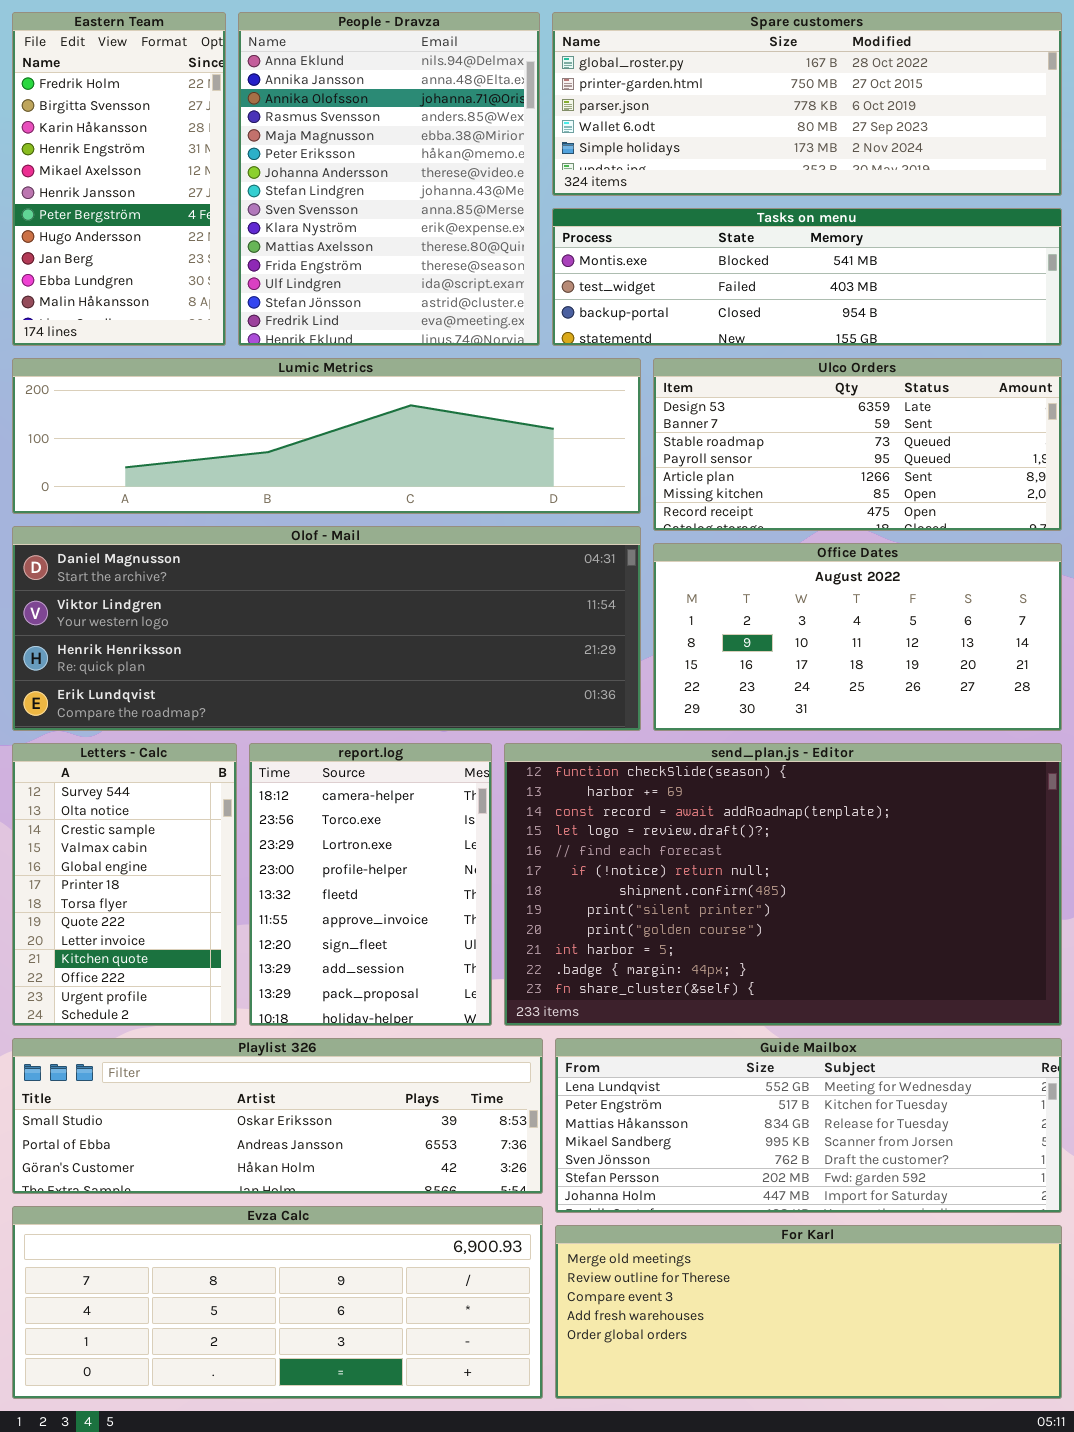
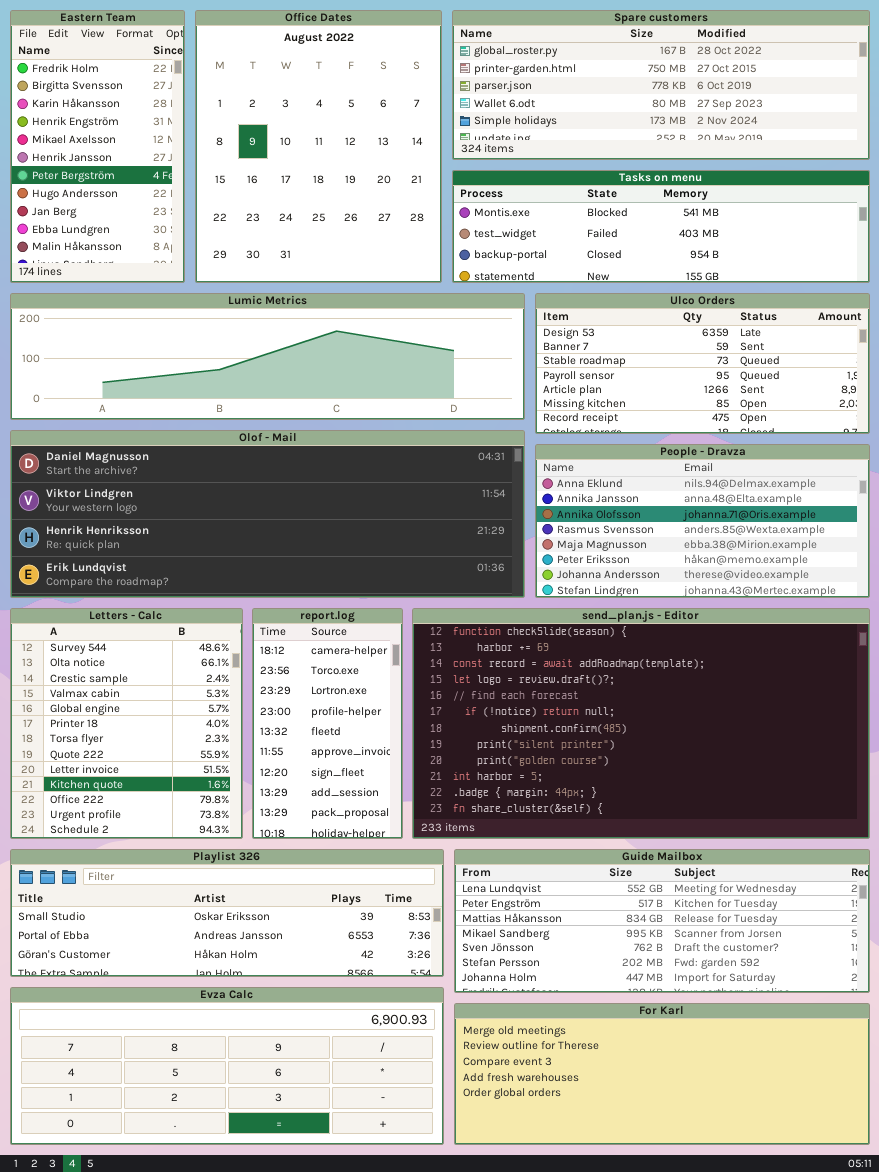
People - Dravza: [238,12,540,346] -> [535,444,870,598], moved, resized
Office Dates: [653,543,1062,731] -> [195,10,442,283], moved, resized
Letters - Calc: [12,743,237,1026] -> [10,608,243,839], resized
report.log: [249,743,492,1026] -> [252,608,403,839], resized

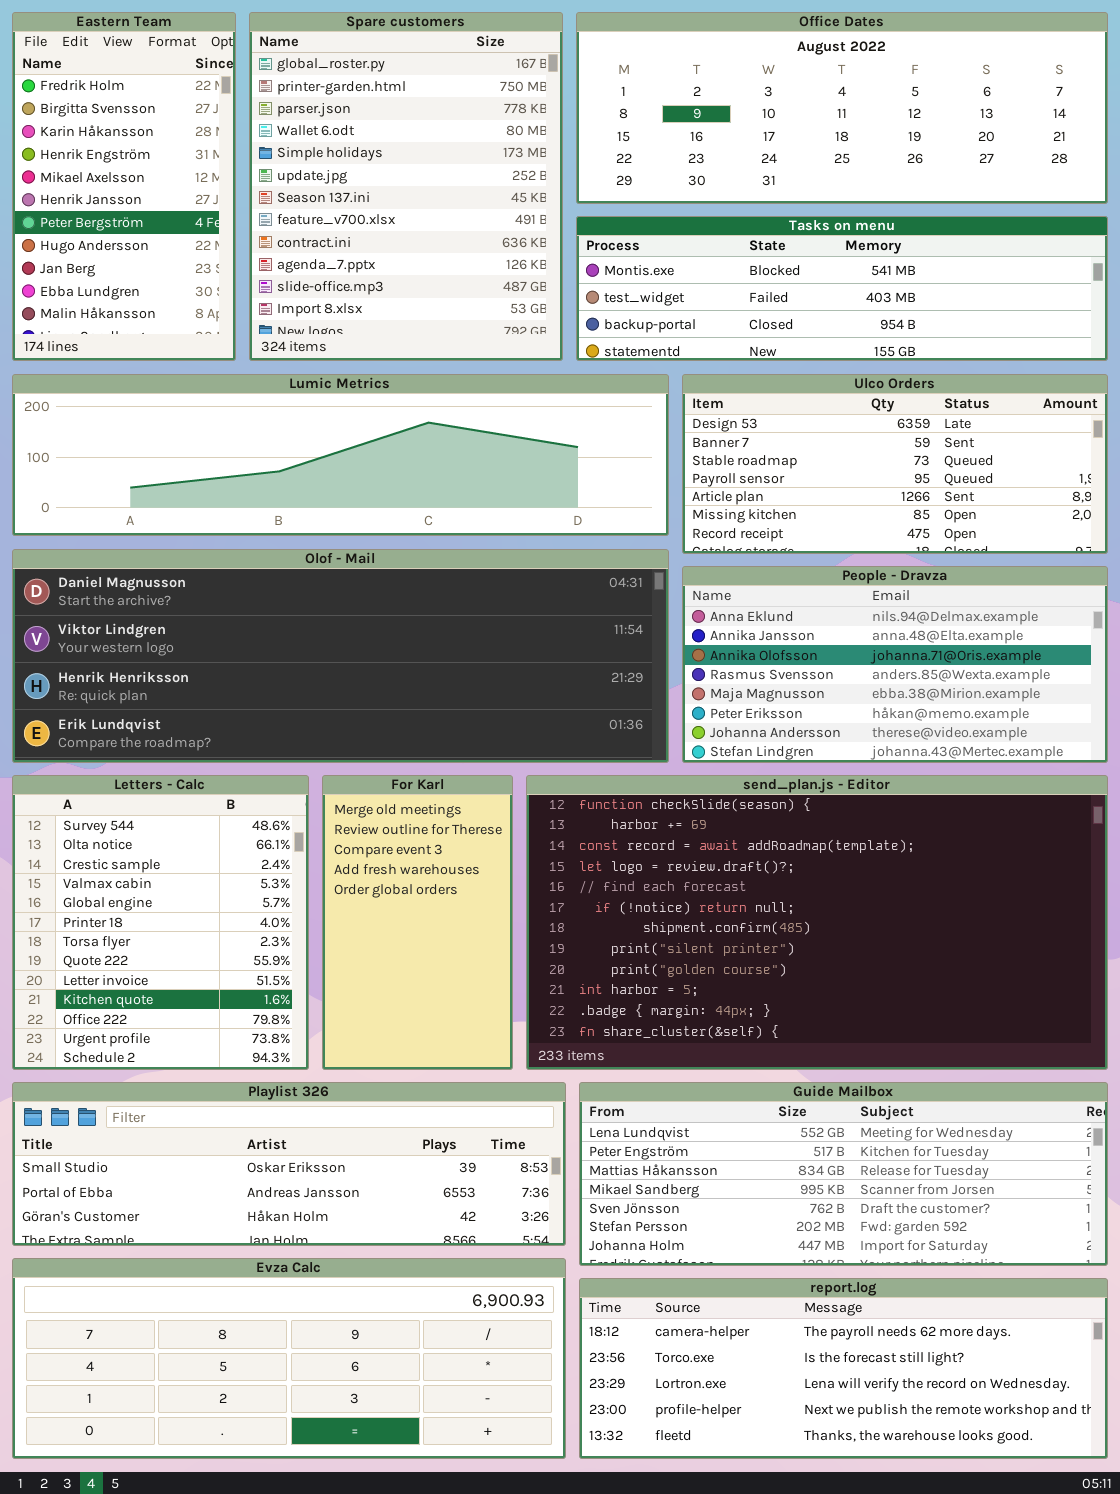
Office Dates: [195,10,442,283] -> [576,12,1108,204], moved, resized
Spare customers: [452,10,870,160] -> [249,12,563,361], moved, resized
report.log: [252,608,403,839] -> [579,1278,1108,1459], moved, resized
For Karl: [454,1003,870,1145] -> [322,775,513,1070], moved, resized

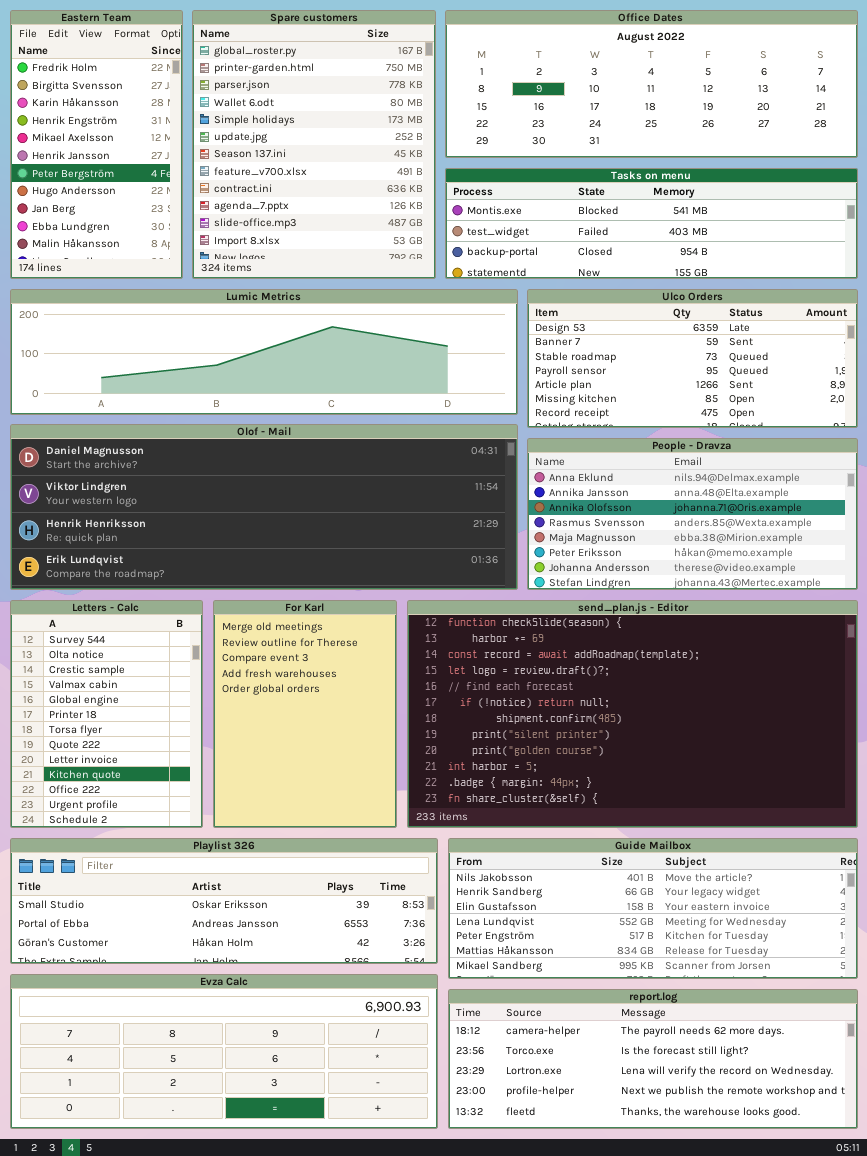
Letters - Calc: [12,775,309,1070] -> [10,600,203,828], resized
For Karl: [322,775,513,1070] -> [213,600,397,828], resized
Guide Mailbox: [579,1082,1108,1266] -> [448,838,858,979], scrolled up 3 rows

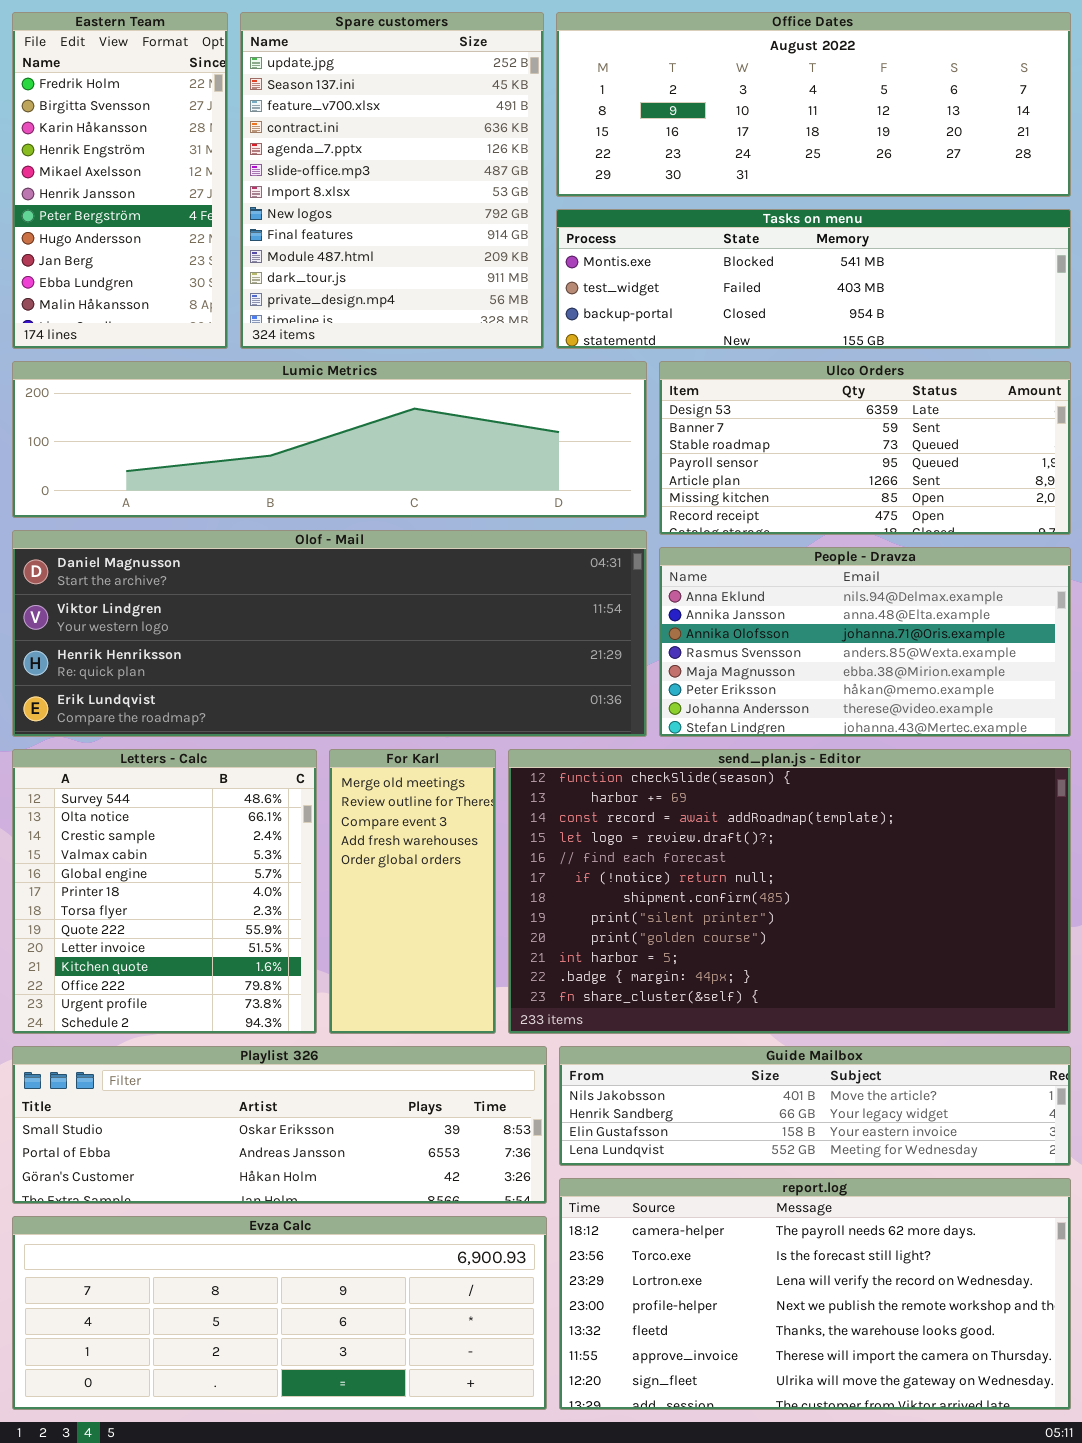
Spare customers: [192,10,436,279] -> [240,12,544,349], scrolled down 5 rows
Letters - Calc: [10,600,203,828] -> [12,749,317,1034], resized
For Karl: [213,600,397,828] -> [329,749,496,1034], resized
Guide Mailbox: [448,838,858,979] -> [559,1046,1071,1166], resized
report.log: [448,989,858,1129] -> [559,1178,1071,1410], resized

